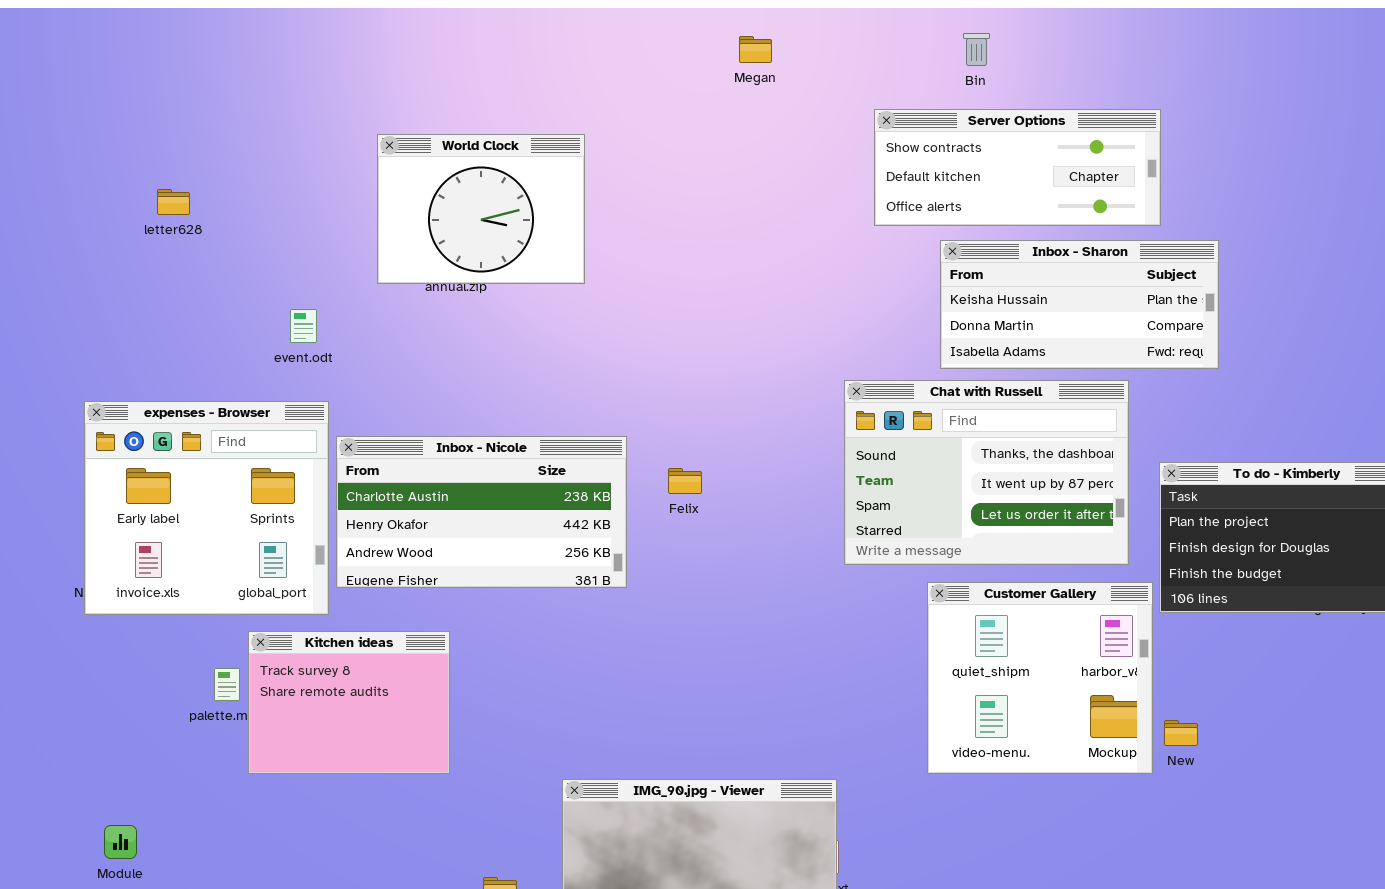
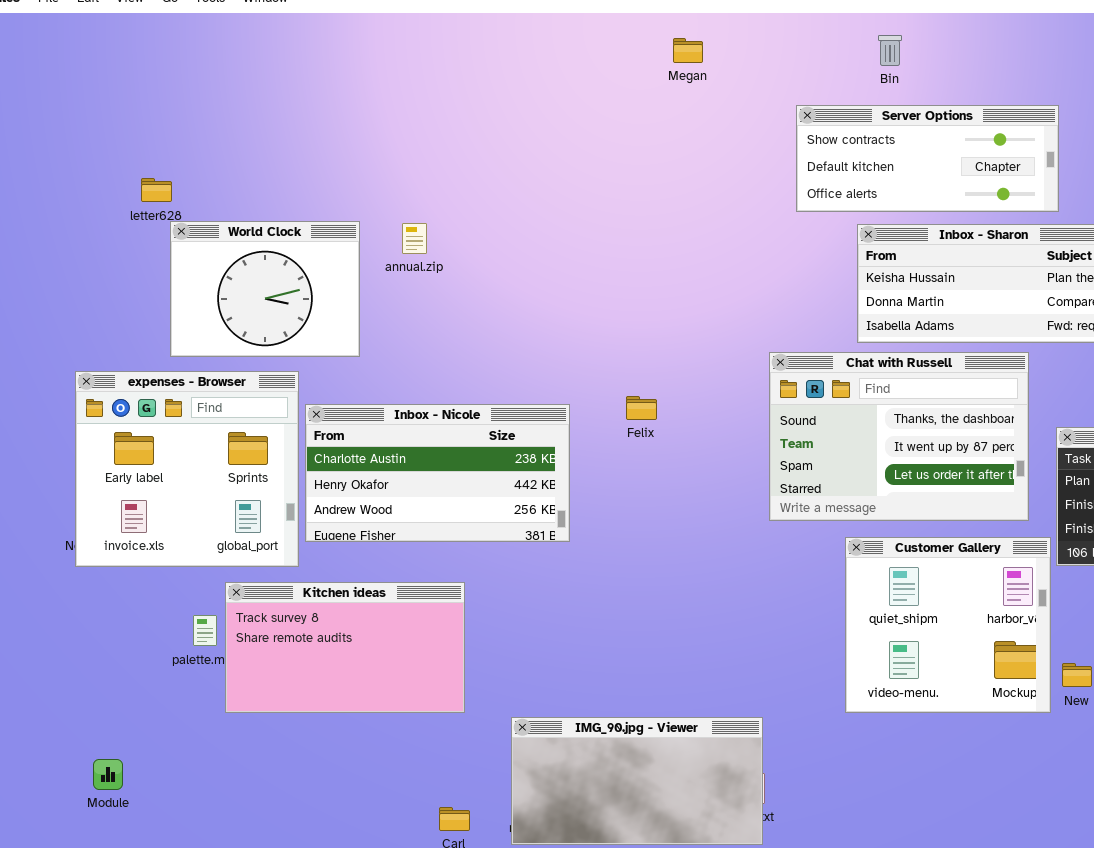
World Clock: [377,134,585,284] -> [170,221,360,357], moved
Felix: [668,468,702,494] -> [626,396,657,420], moved
Kitchen ideas: [248,631,450,774] -> [225,582,465,713], resized

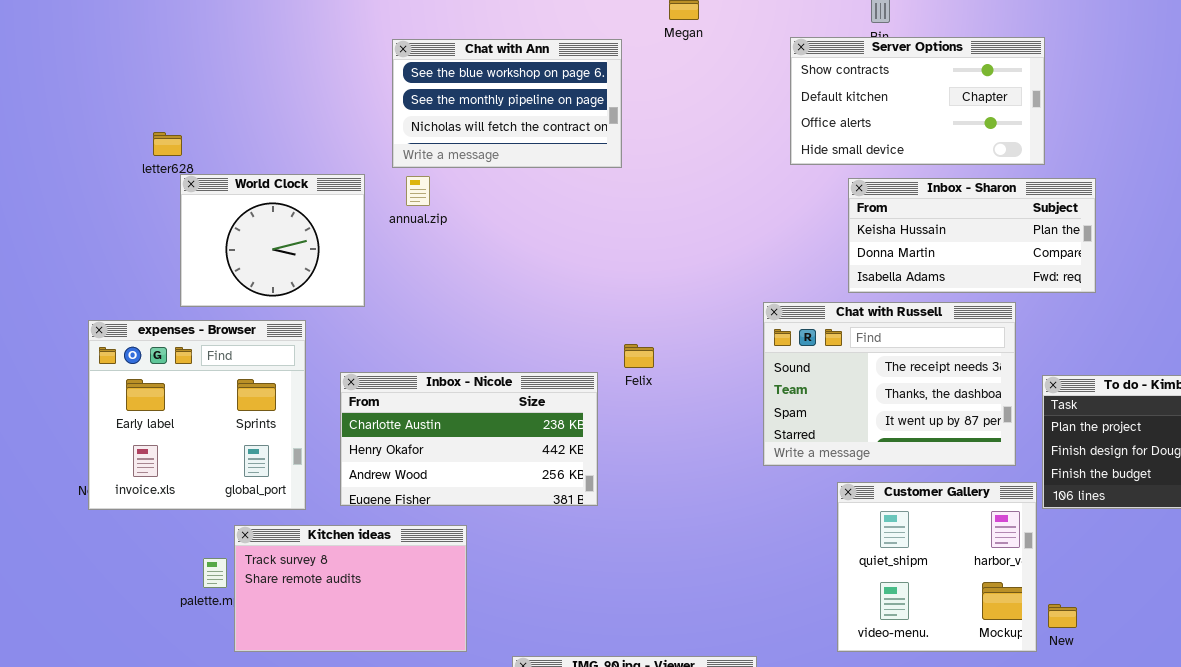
Chat with Ann: none -> [392,39,622,168], opened
Server Options: [796,105,1059,212] -> [790,37,1045,165], resized
Chat with Russell: [769,352,1029,521] -> [763,302,1016,466], scrolled up 1 row
Inbox - Nicole: [305,404,570,542] -> [340,372,598,506], moved

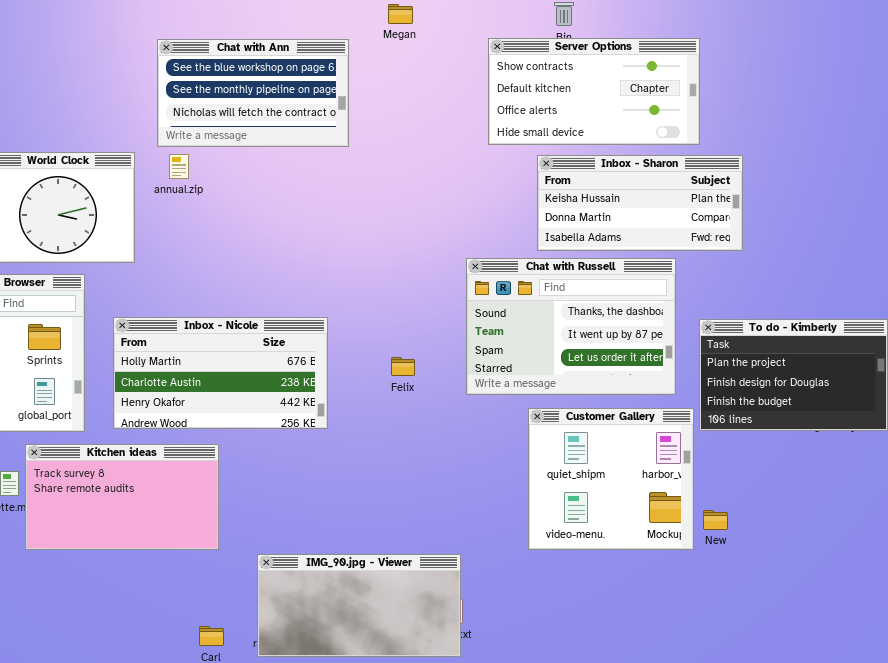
Chat with Russell: [763,302,1016,466] -> [466,258,676,395], scrolled down 1 row
Felix: [624,344,654,368] -> [391,357,415,376], moved
Inbox - Nicole: [340,372,598,506] -> [113,317,328,429], scrolled up 1 row

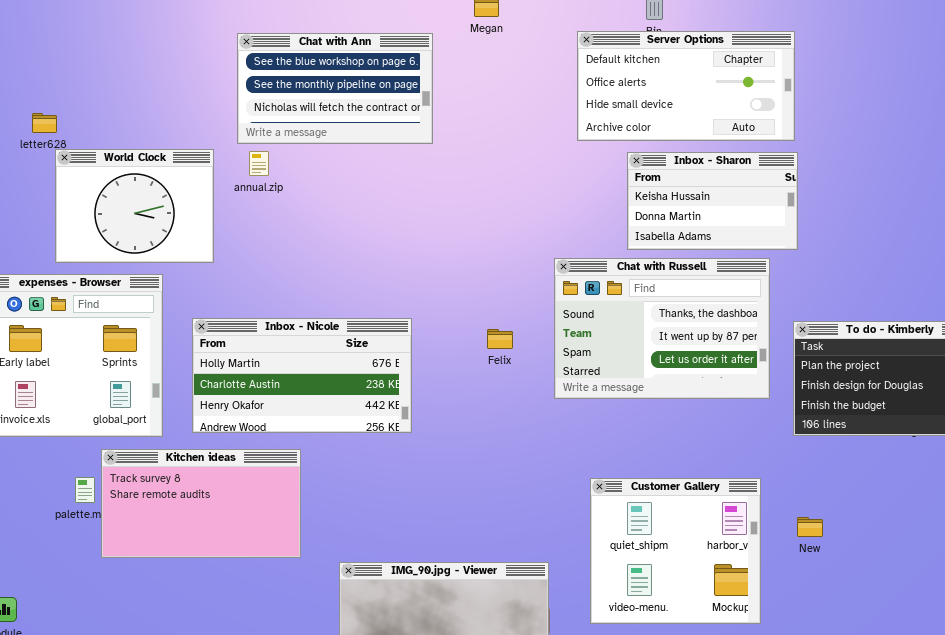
Server Options: [488,38,700,145] -> [577,31,795,141], scrolled down 1 row
Inbox - Sharon: [537,155,743,251] -> [627,152,798,250], resized
Felix: [391,357,415,376] -> [487,329,513,349], moved
Customer Gallery: [528,408,694,550] -> [590,478,761,624], moved

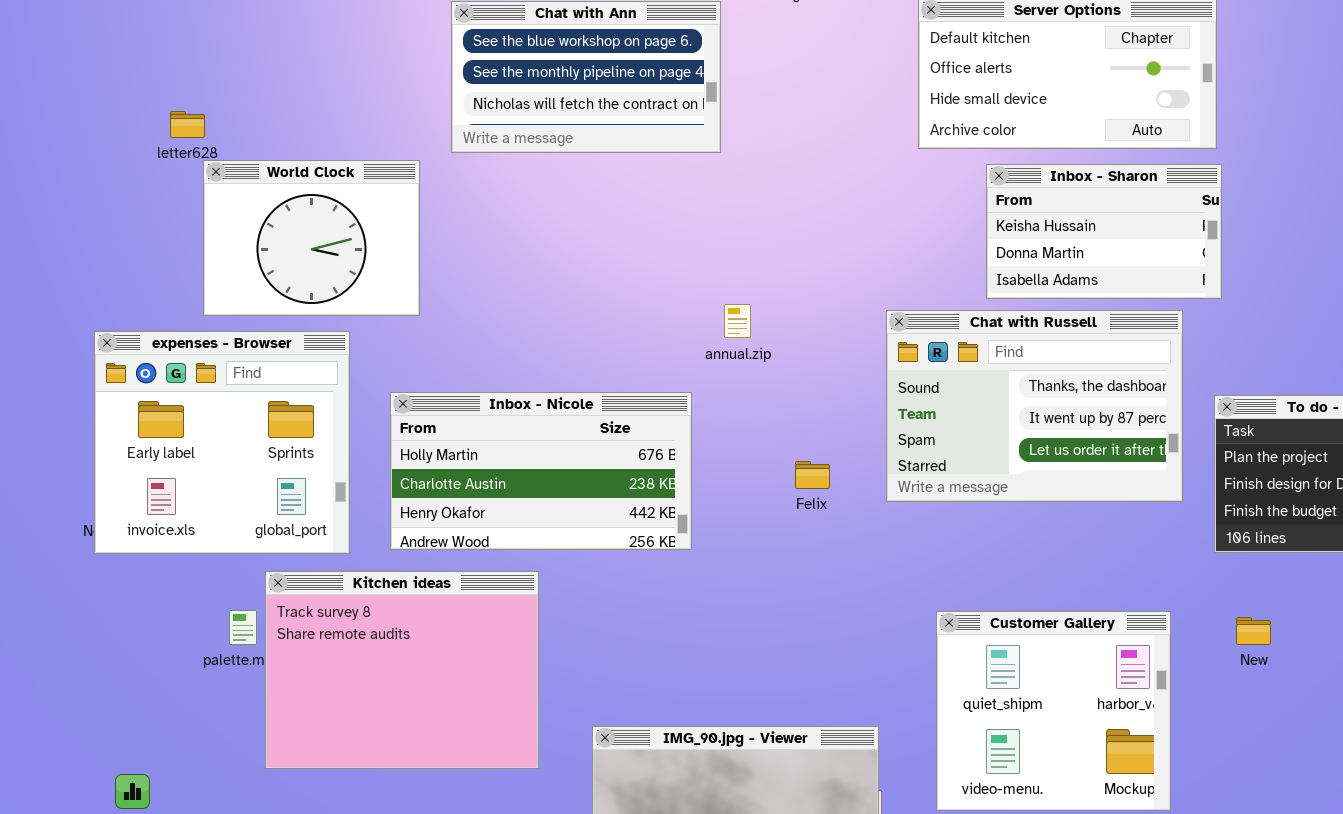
annual.zip: [249,151,269,176] -> [724,304,751,338], moved
Felix: [487,329,513,349] -> [795,461,830,489], moved
Kitchen ideas: [101,449,301,558] -> [265,571,539,769], resized
New: [797,517,823,537] -> [1236,617,1271,645], moved

